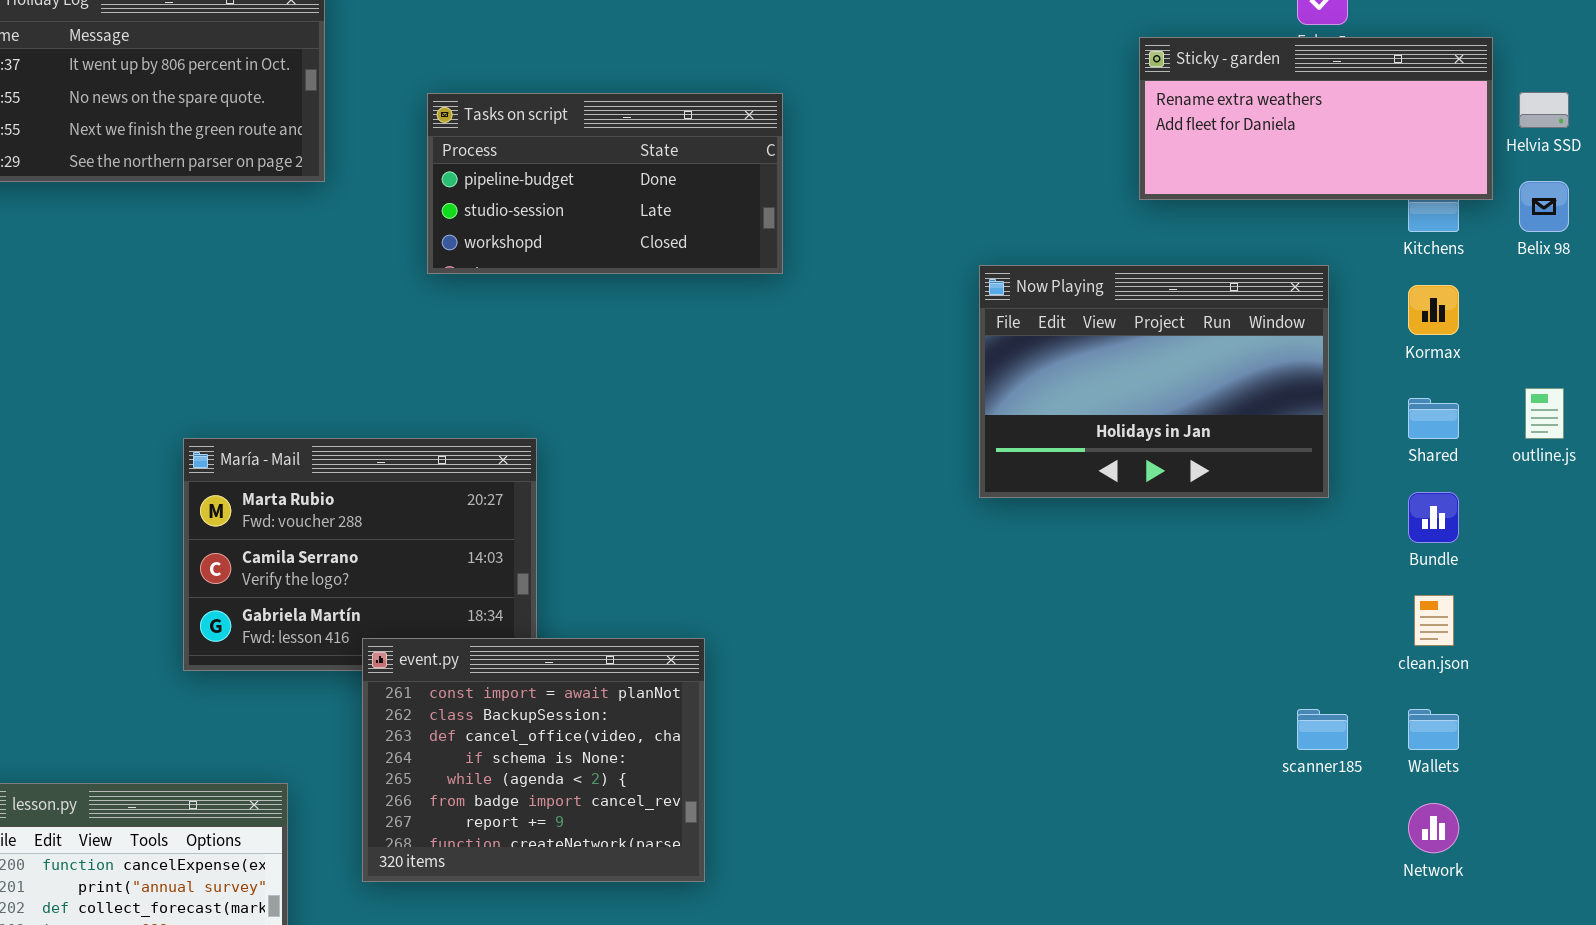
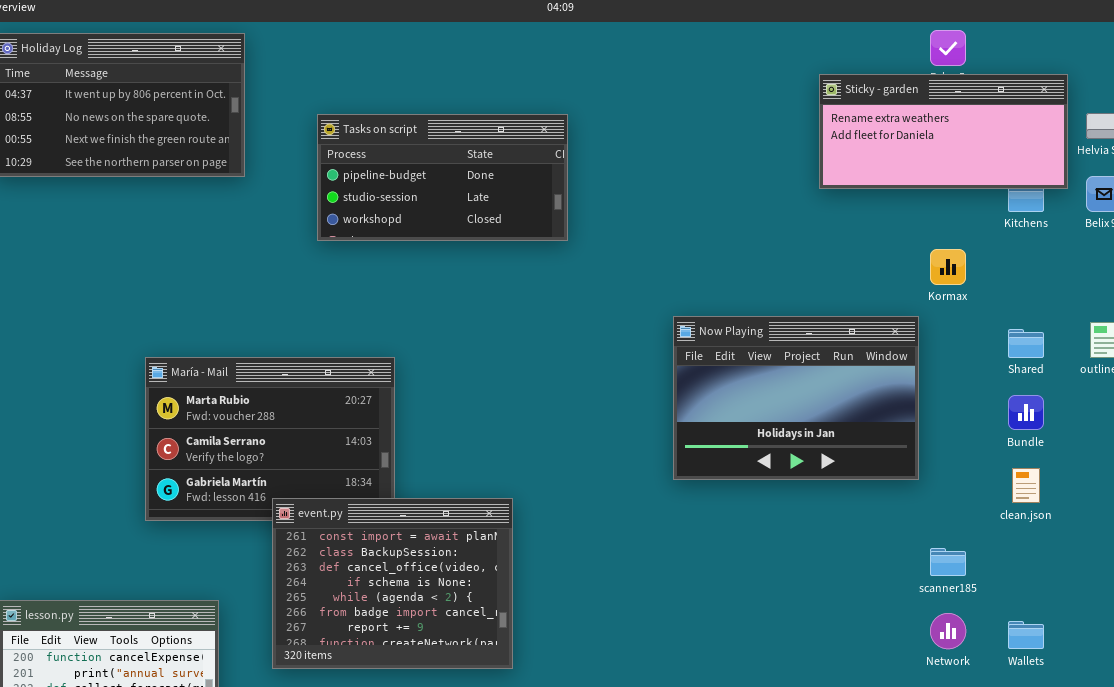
Now Playing: [979,265,1329,498] -> [673,316,919,480], moved
Kormax: [1408,285,1459,335] -> [930,249,966,285], moved
Wallets: [1408,709,1459,750] -> [1008,621,1044,649], moved
Network: [1408,803,1459,853] -> [930,613,966,649], moved

